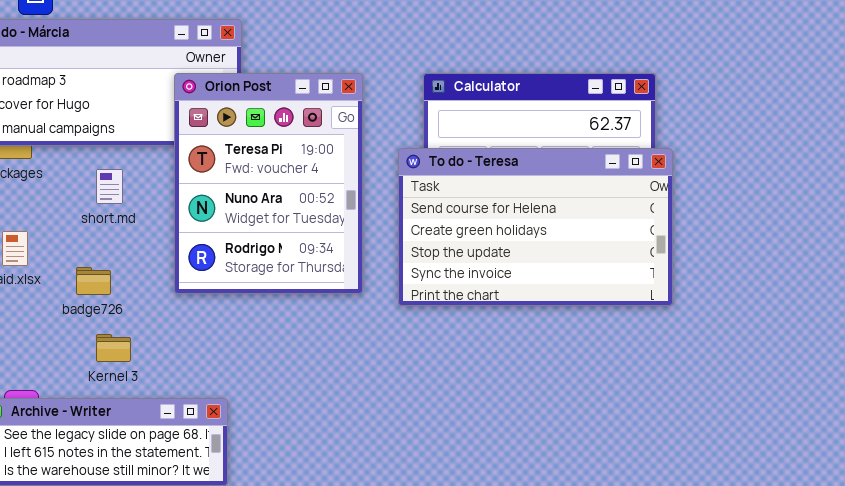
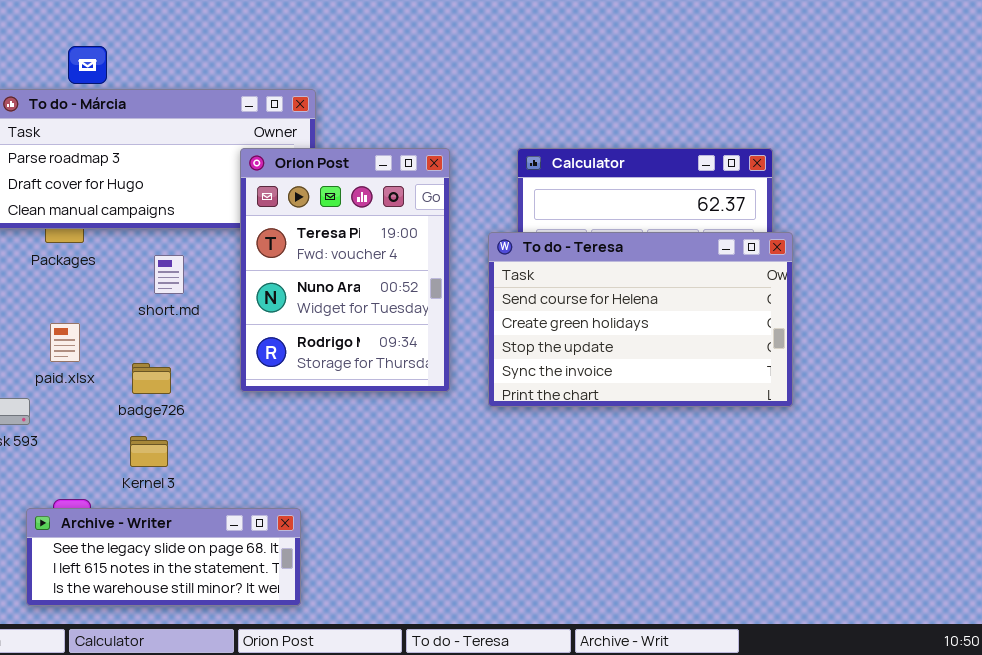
Kernel 3: [96,334,131,362] -> [130,436,168,467], moved

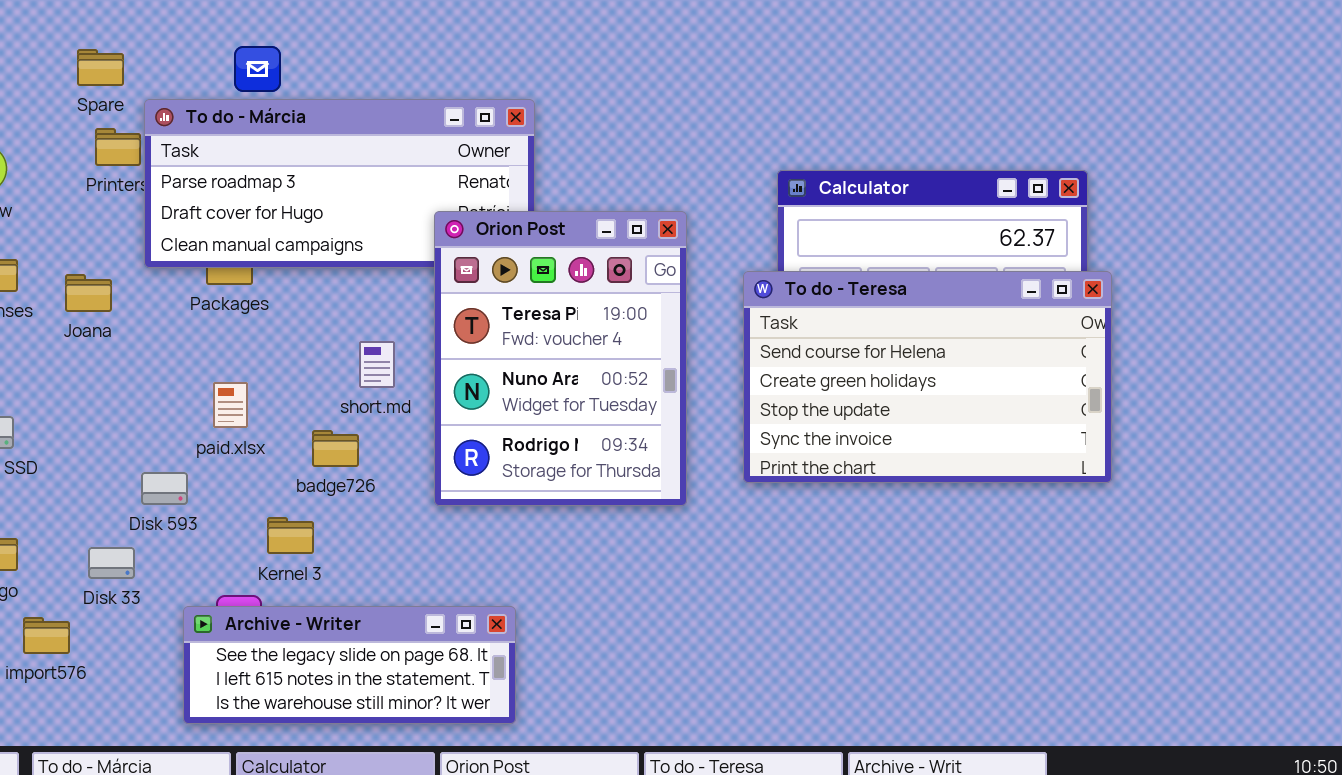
Orion Post: [240,148,450,392] -> [434,211,687,506], moved
short.md: [154,255,184,294] -> [359,341,395,388], moved
Kernel 3: [130,436,168,467] -> [267,517,314,554], moved

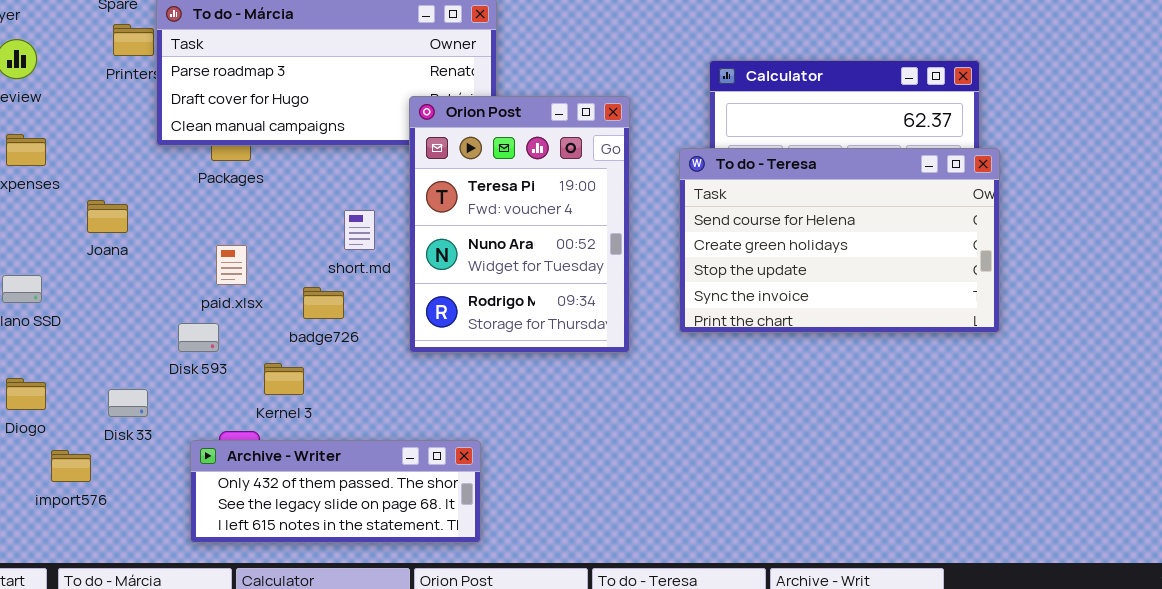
Joana: [65,274,112,312] -> [87,200,128,233], moved
Disk 593: [141,472,188,505] -> [178,323,219,352], moved
Archive - Writer: [183,606,516,724] -> [190,440,481,543], scrolled up 1 row

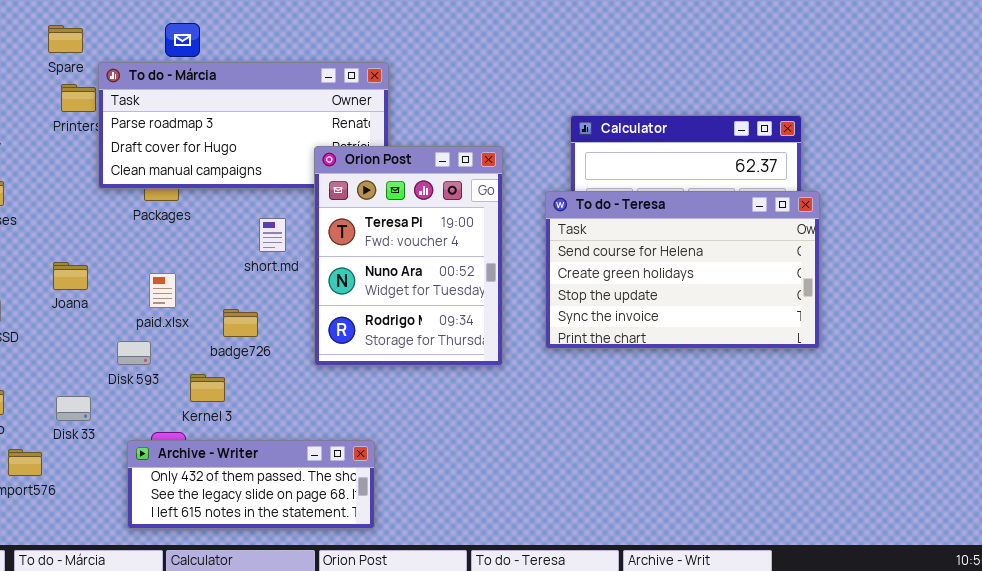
Joana: [87,200,128,233] -> [53,262,88,290], moved
short.md: [344,210,375,250] -> [259,218,286,252], moved

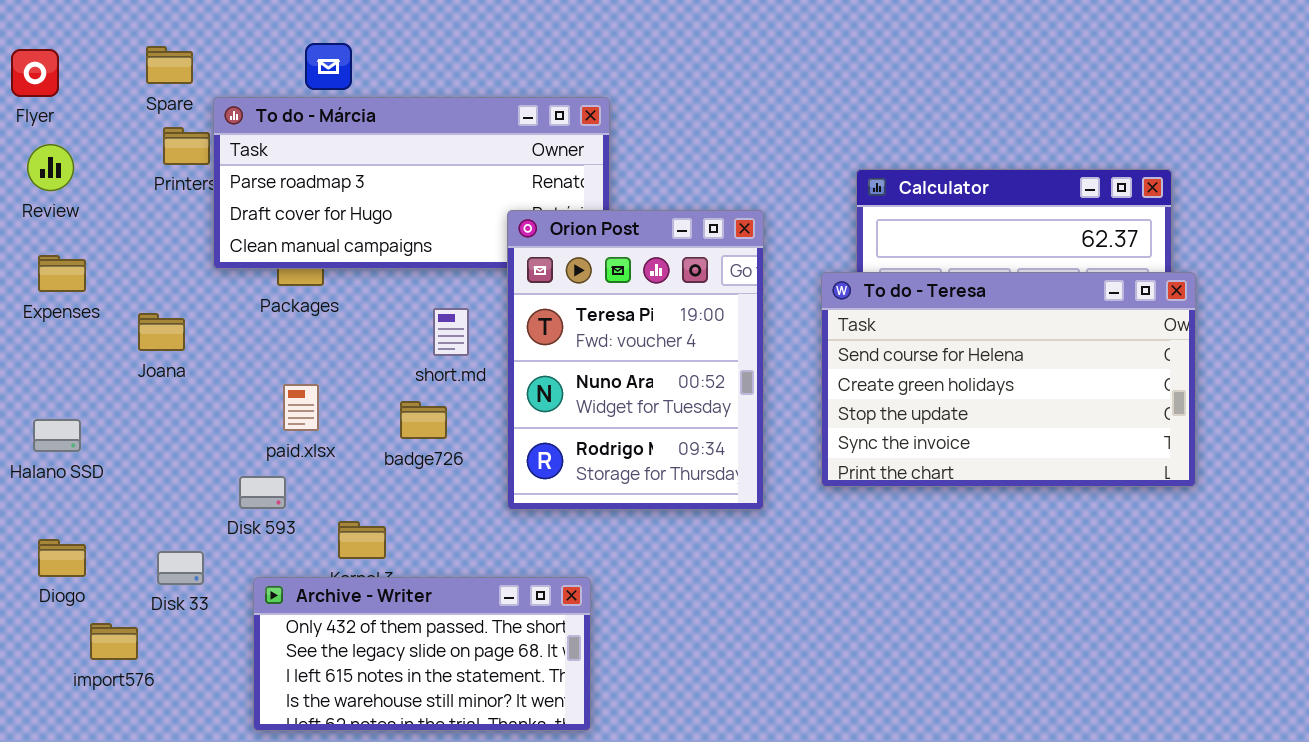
Joana: [53,262,88,290] -> [138,313,185,351], moved
badge726: [223,309,258,337] -> [400,401,447,439], moved
Archive - Writer: [127,440,375,529] -> [253,577,591,731], resized

